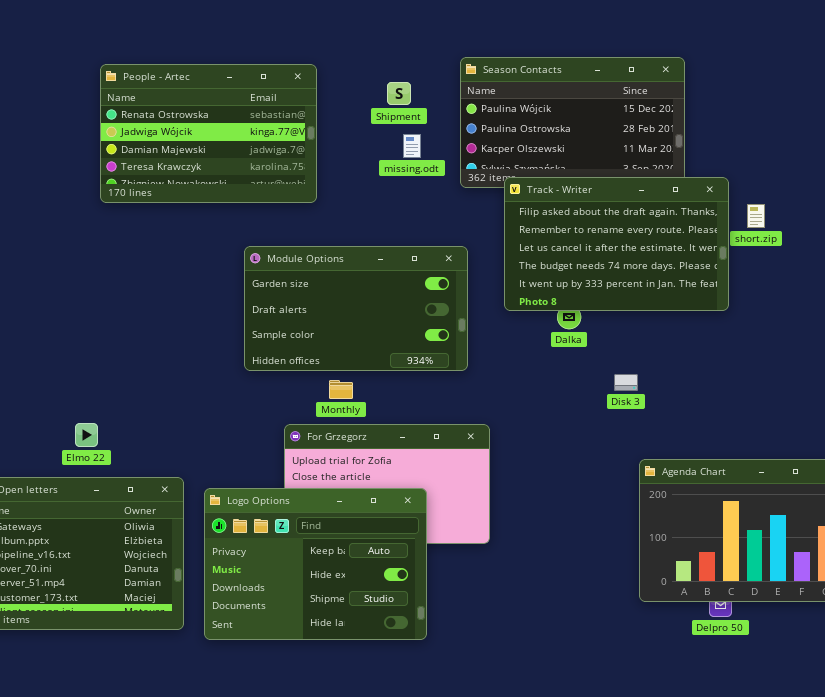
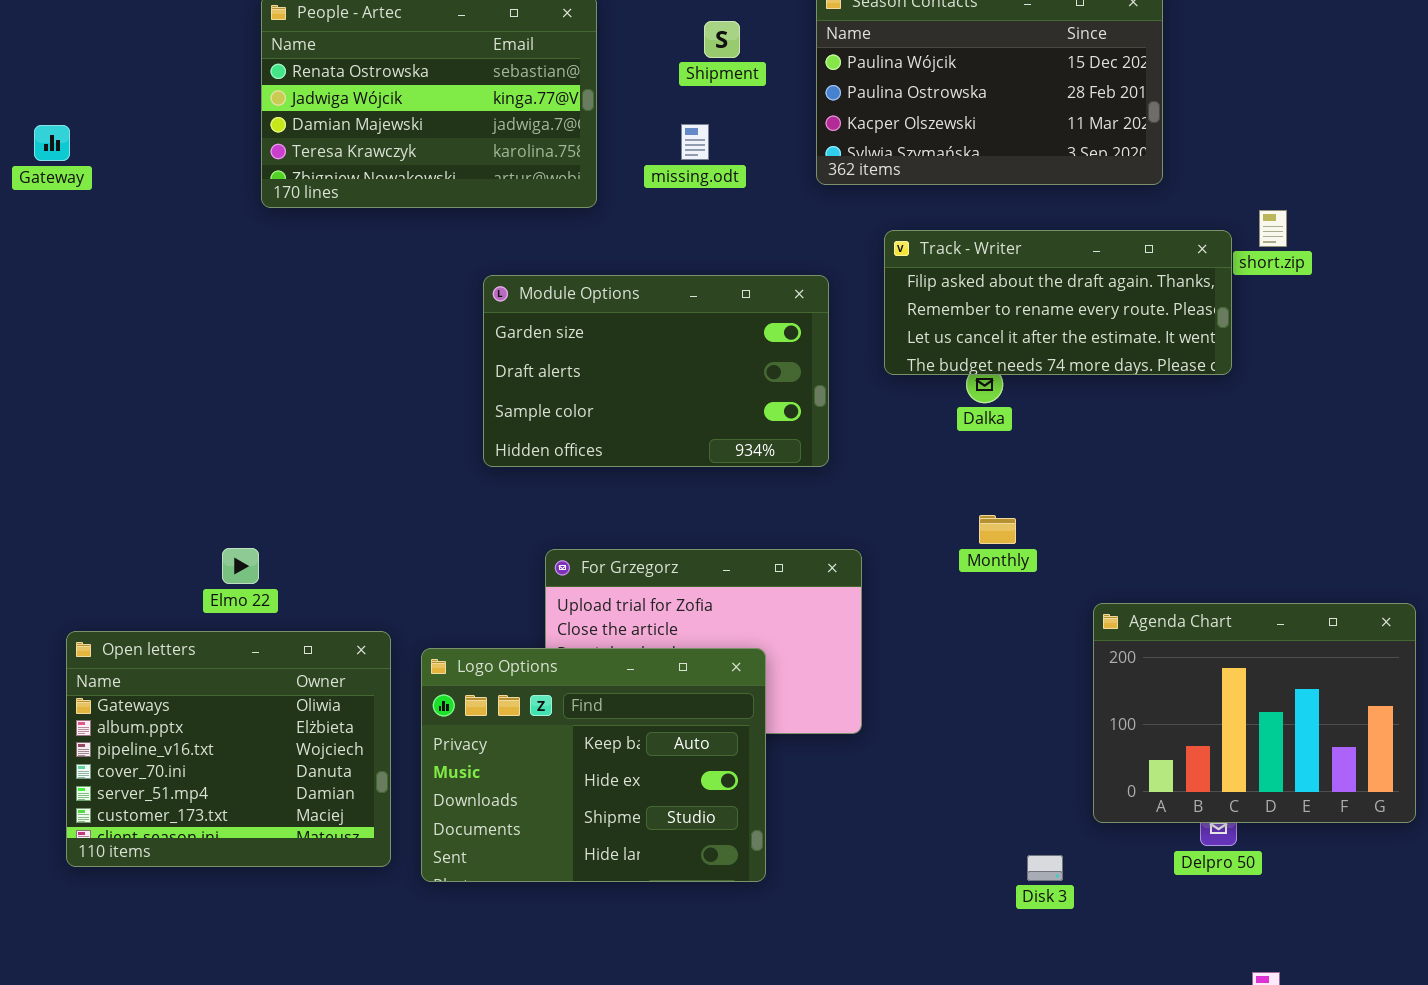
missing.odt: [403,134,421,158] -> [681,124,709,160], moved
Track - Writer: [504,177,729,311] -> [884,230,1232,375], resized
Disk 3: [614,374,638,391] -> [1027,855,1063,881], moved
Monthly: [329,380,353,399] -> [979,515,1016,544], moved

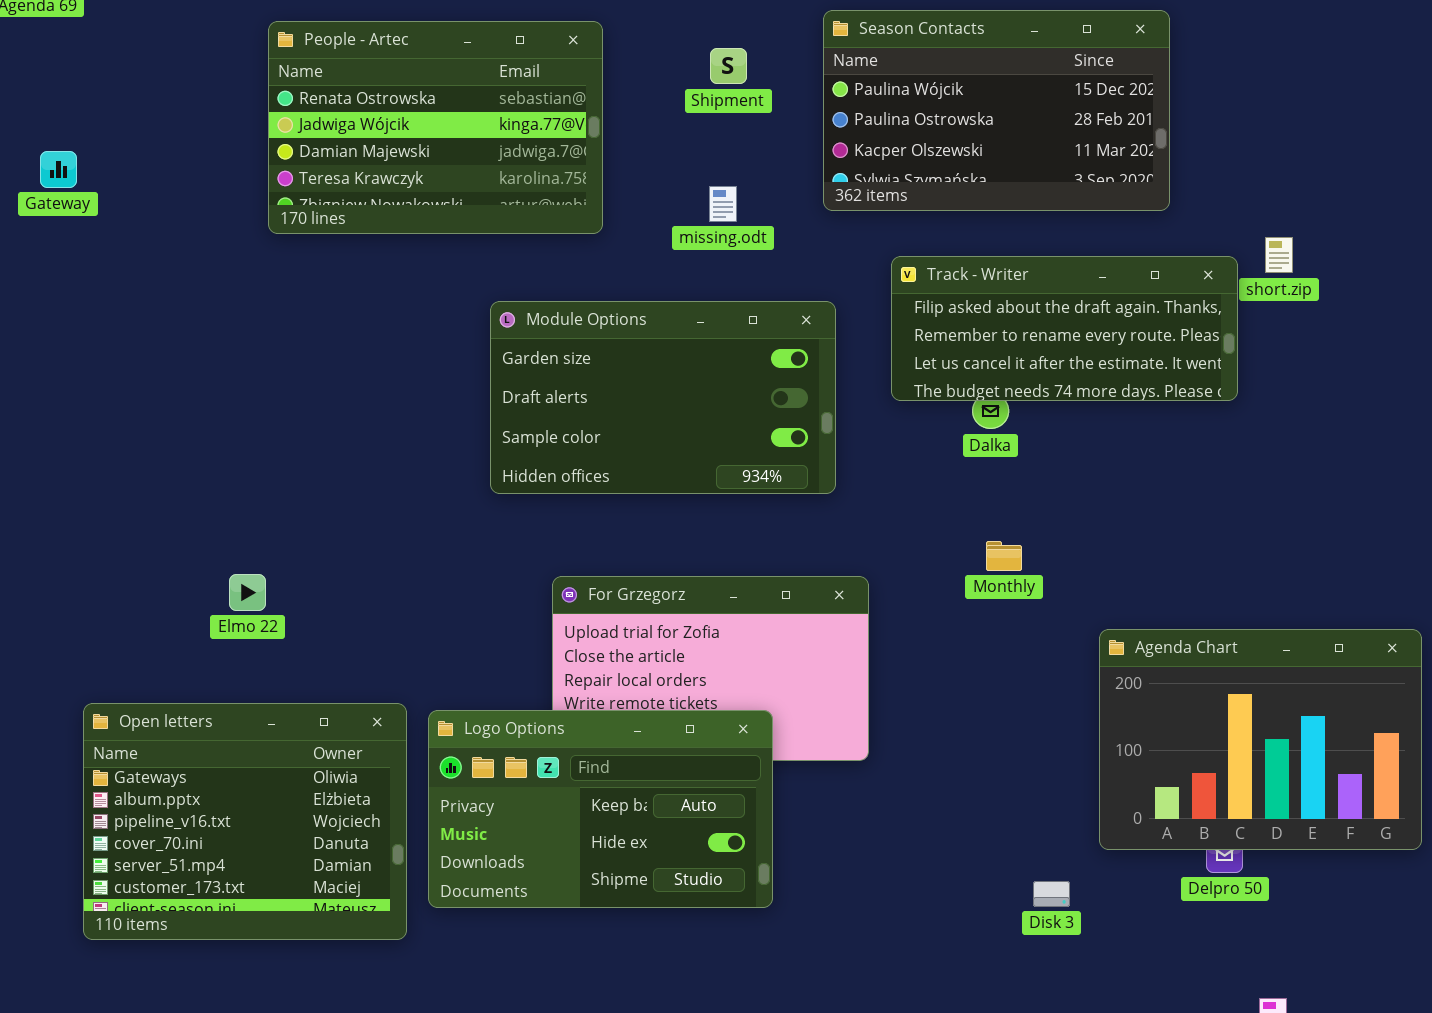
missing.odt: [681,124,709,160] -> [709,186,737,222], moved
Open letters: [66,631,391,867] -> [83,703,407,940], moved
Logo Options: [421,648,766,882] -> [428,710,773,908], resized

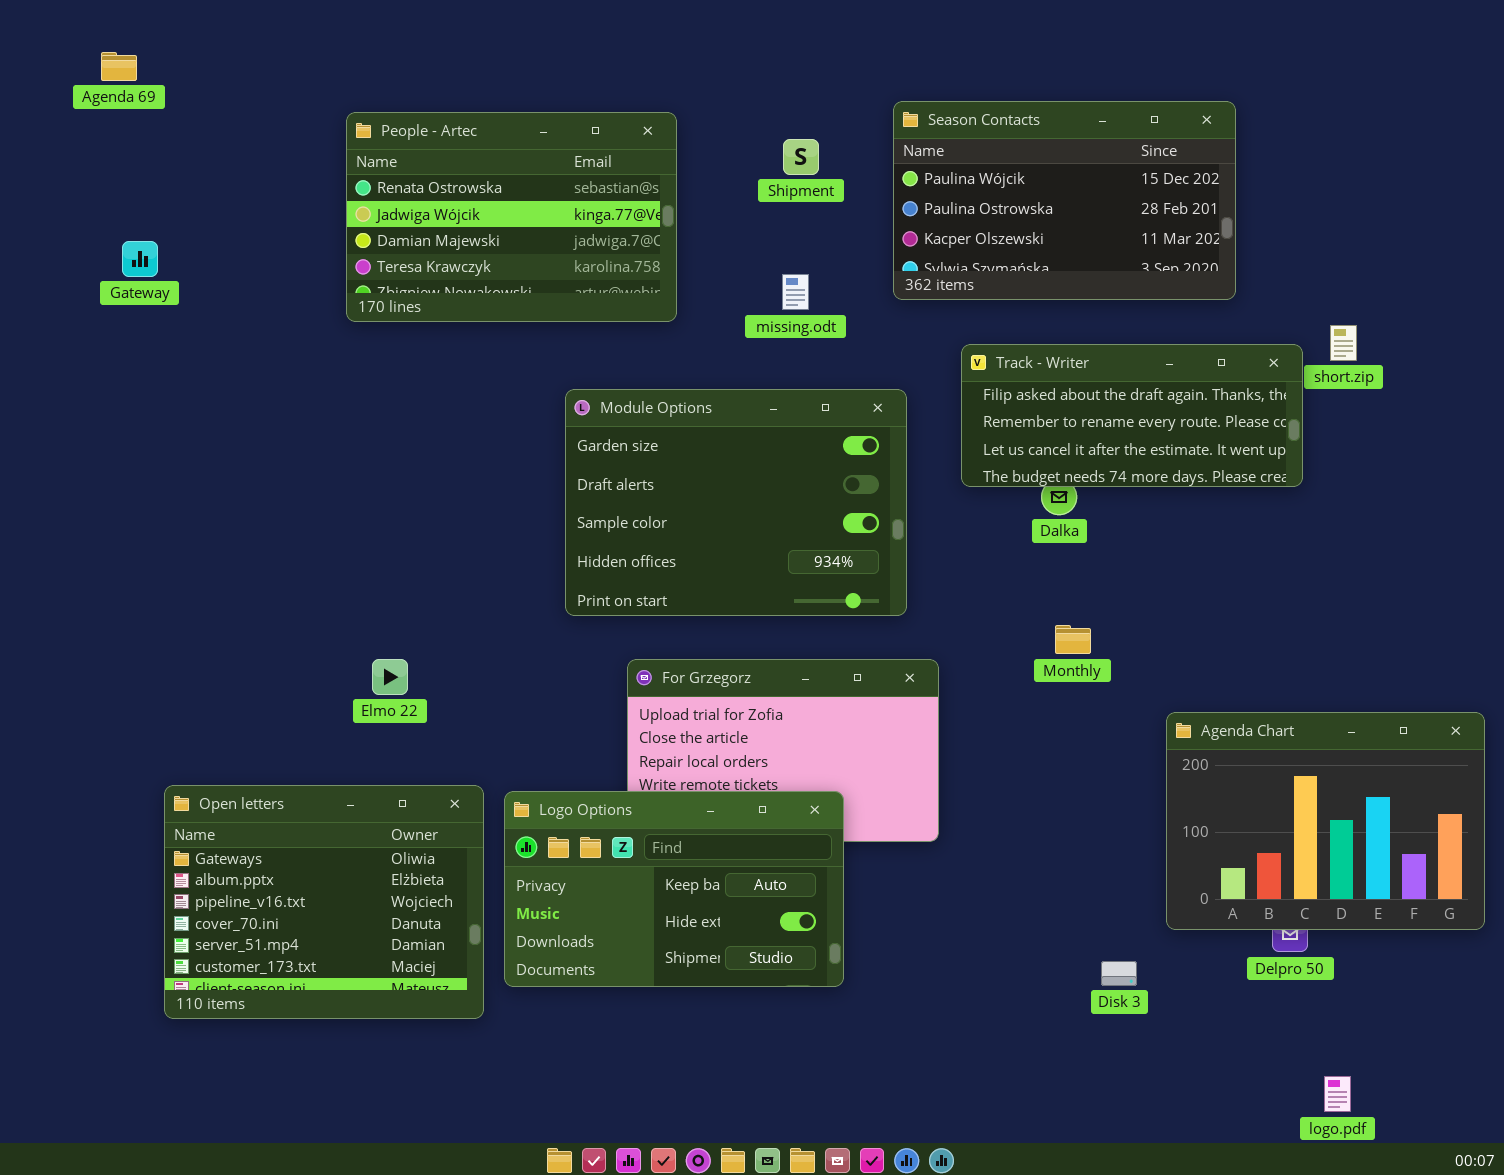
Module Options: [490,301,836,494] -> [565,389,907,616], resized
Elmo 22: [229,574,266,611] -> [372,659,408,695], moved

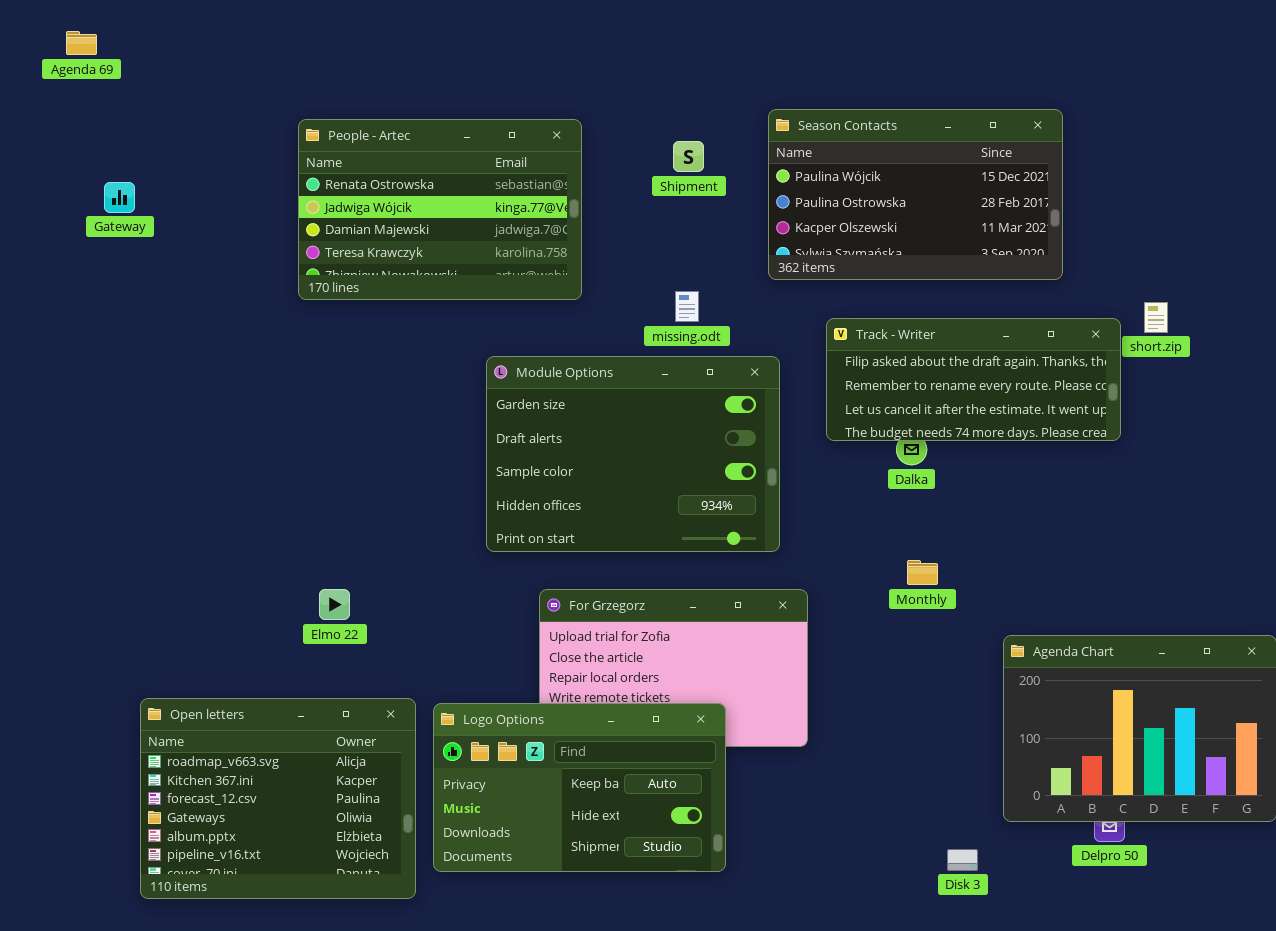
Agenda 69: [101,52,137,81] -> [66,31,97,55], moved
Gateway: [122,241,158,277] -> [104,182,135,213], moved
missing.odt: [782,274,809,310] -> [675,291,699,322], moved
Open letters: [164,785,484,1019] -> [140,698,416,899], scrolled up 3 rows

